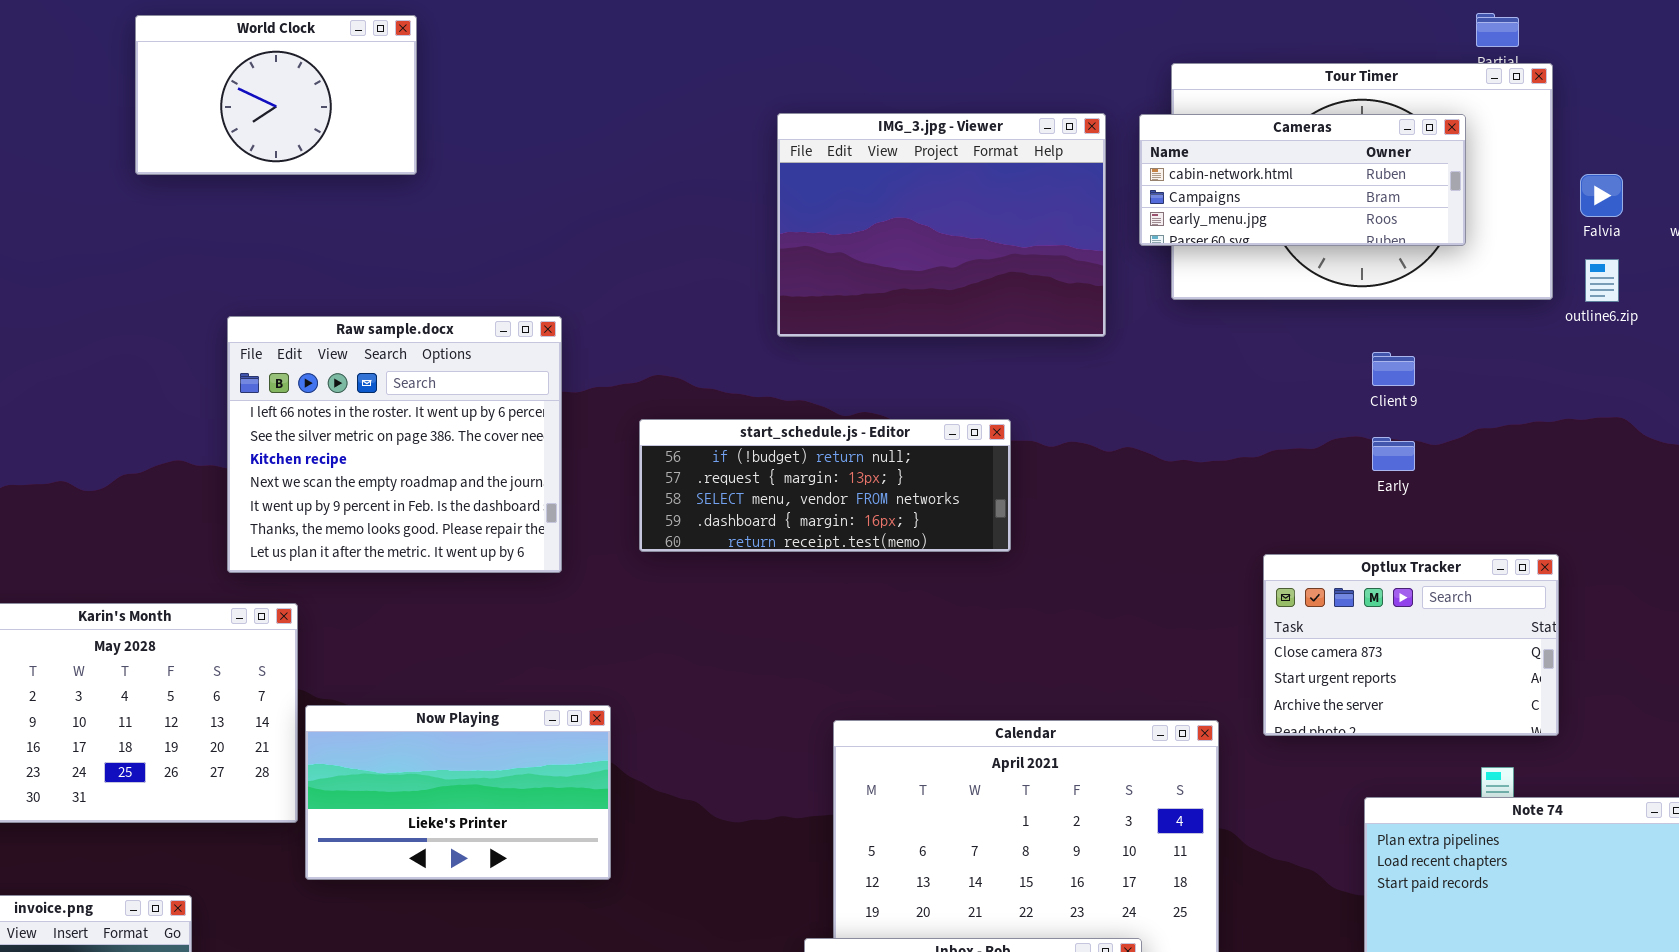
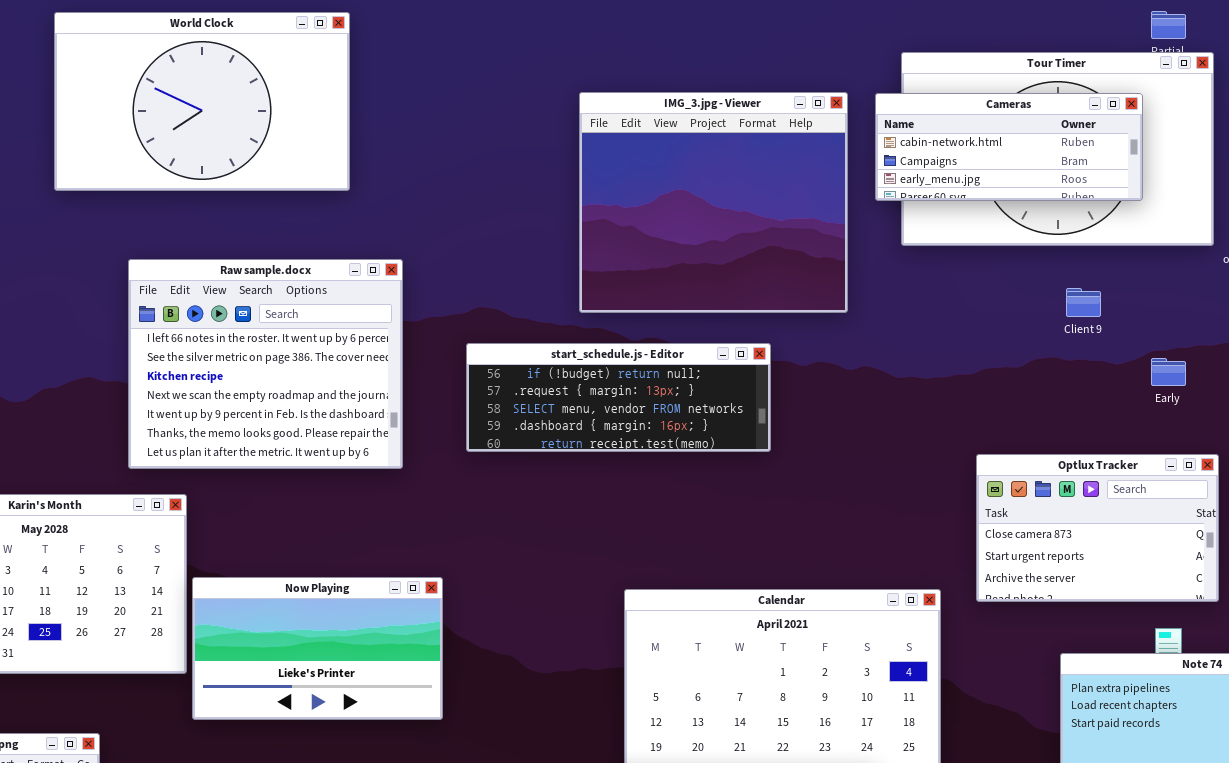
World Clock: [135,15,417,175] -> [54,12,350,191], resized
IMG_3.jpg - Viewer: [777,113,1106,337] -> [579,92,848,313], resized
Early: [1372,437,1415,471] -> [1151,358,1186,386], moved

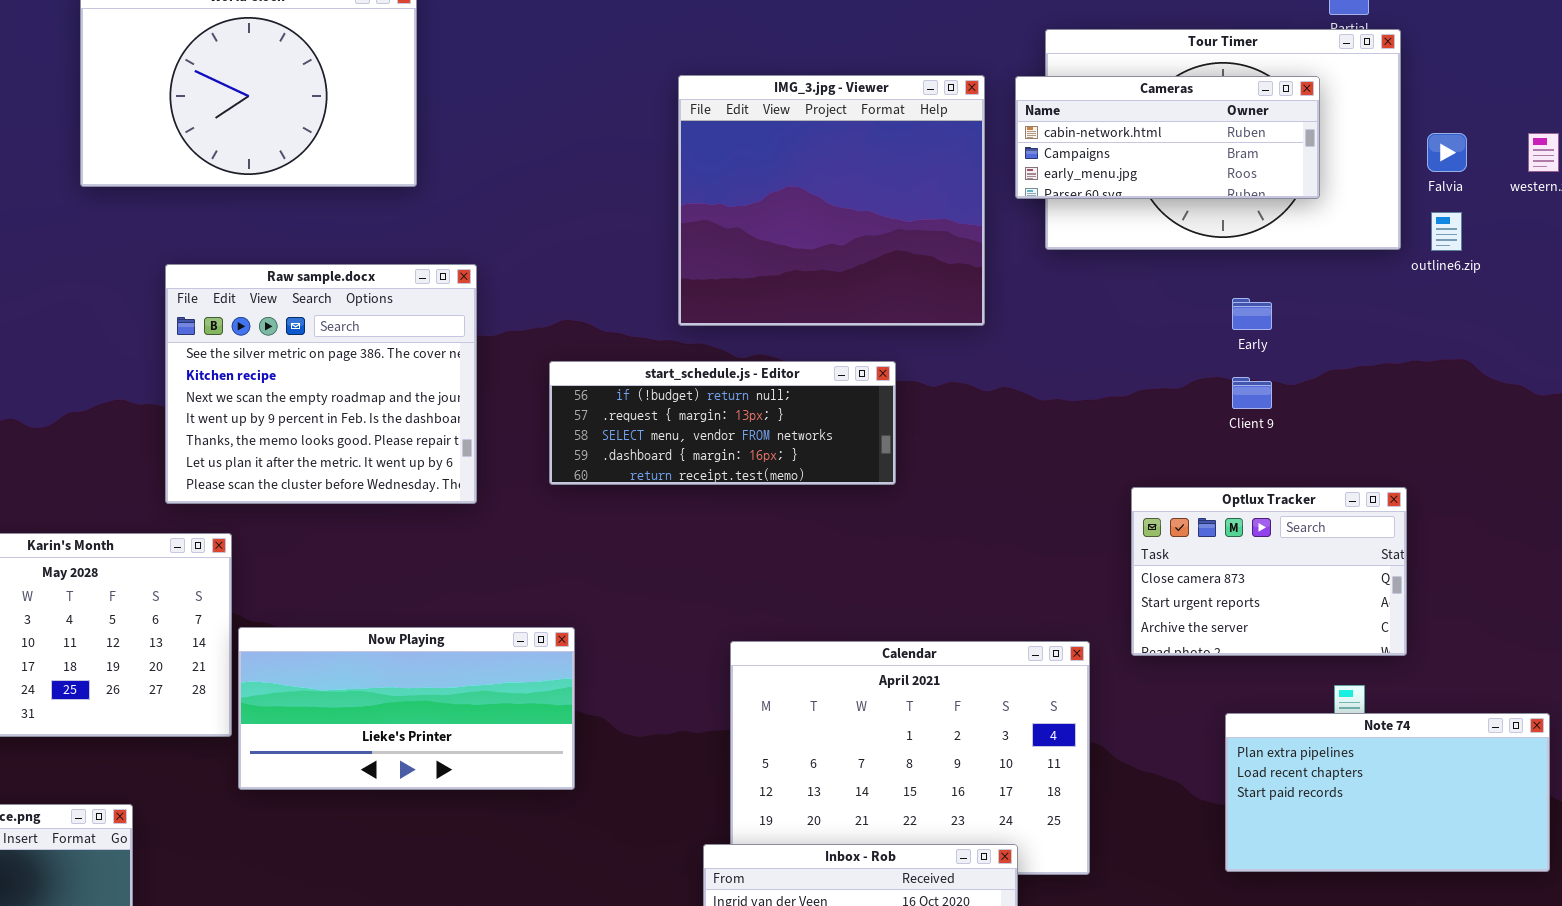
Raw sample.docx: [128,259,403,469] -> [165,264,477,504], scrolled down 1 row
Client 9: [1066,288,1101,317] -> [1232,377,1272,409], moved
Early: [1151,358,1186,386] -> [1232,298,1272,330], moved
Now Playing: [192,577,443,720] -> [238,627,575,790], resized

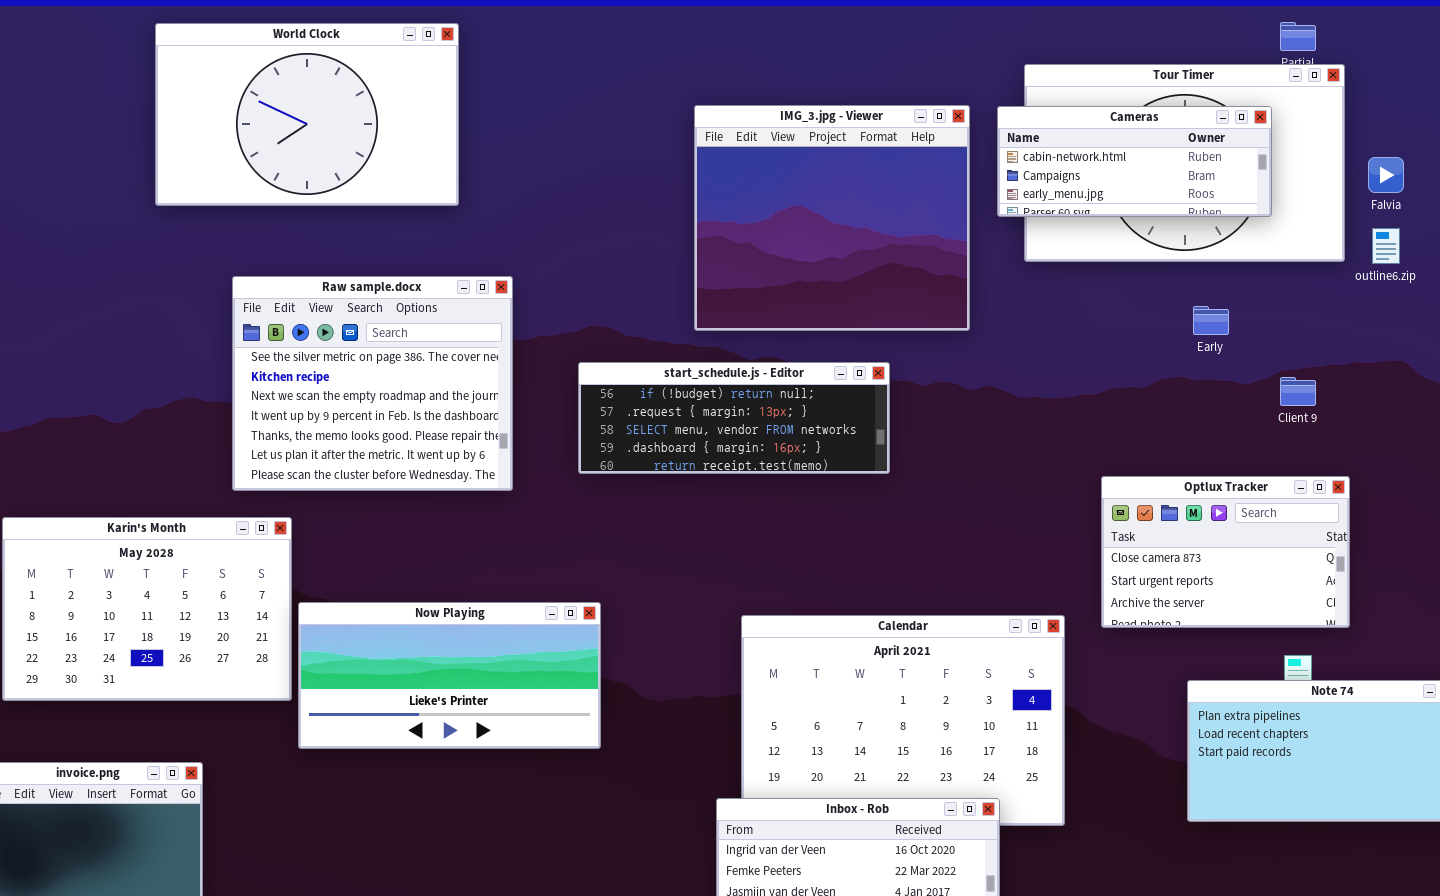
Client 9: [1232,377,1272,409] -> [1280,377,1316,406], moved

